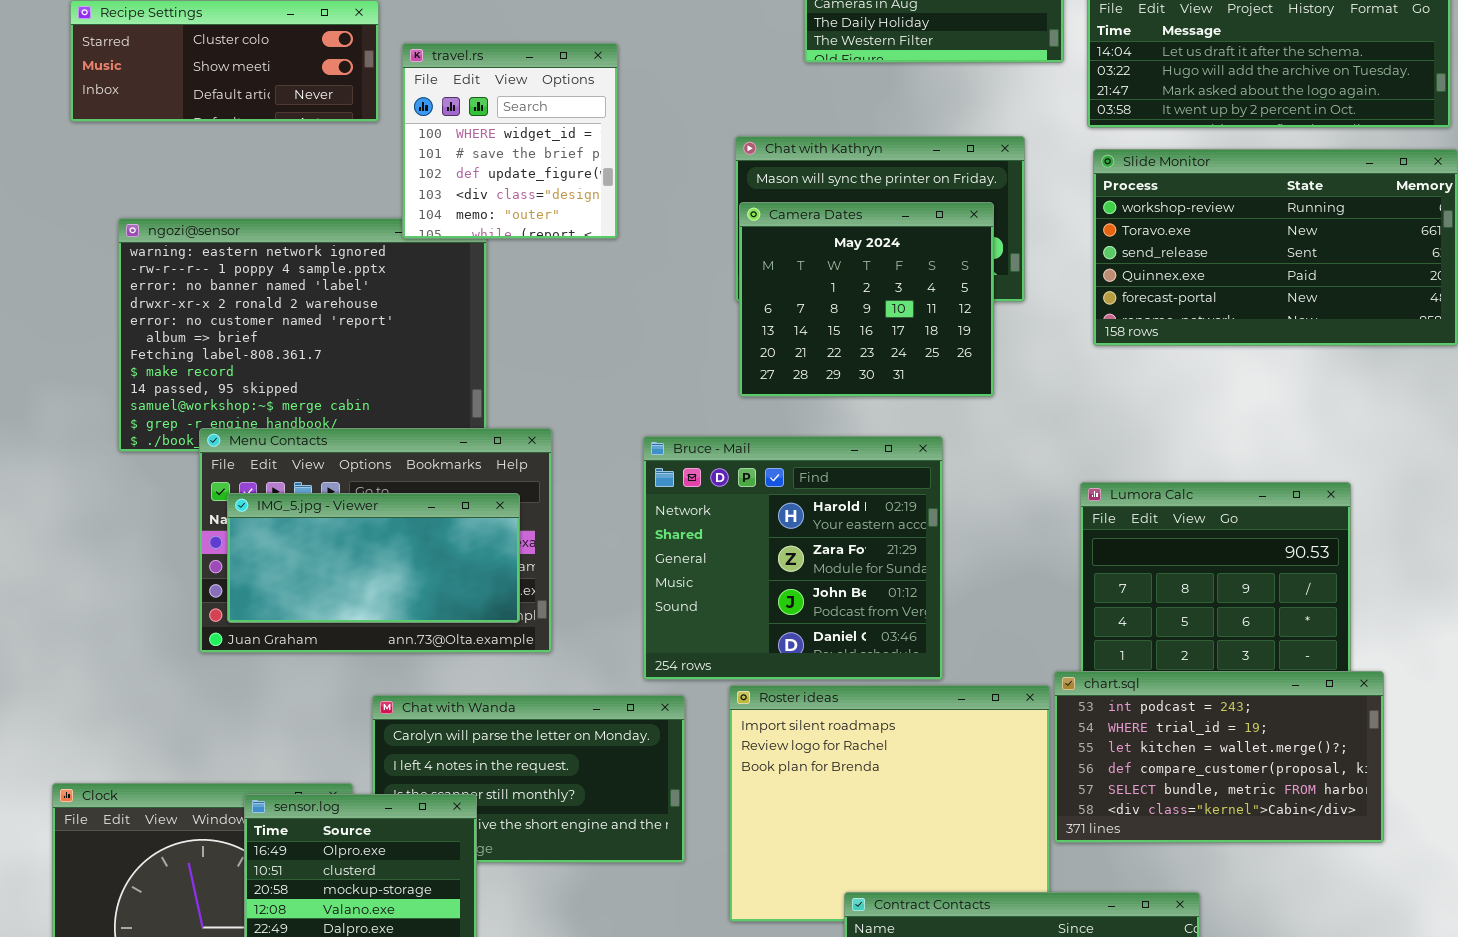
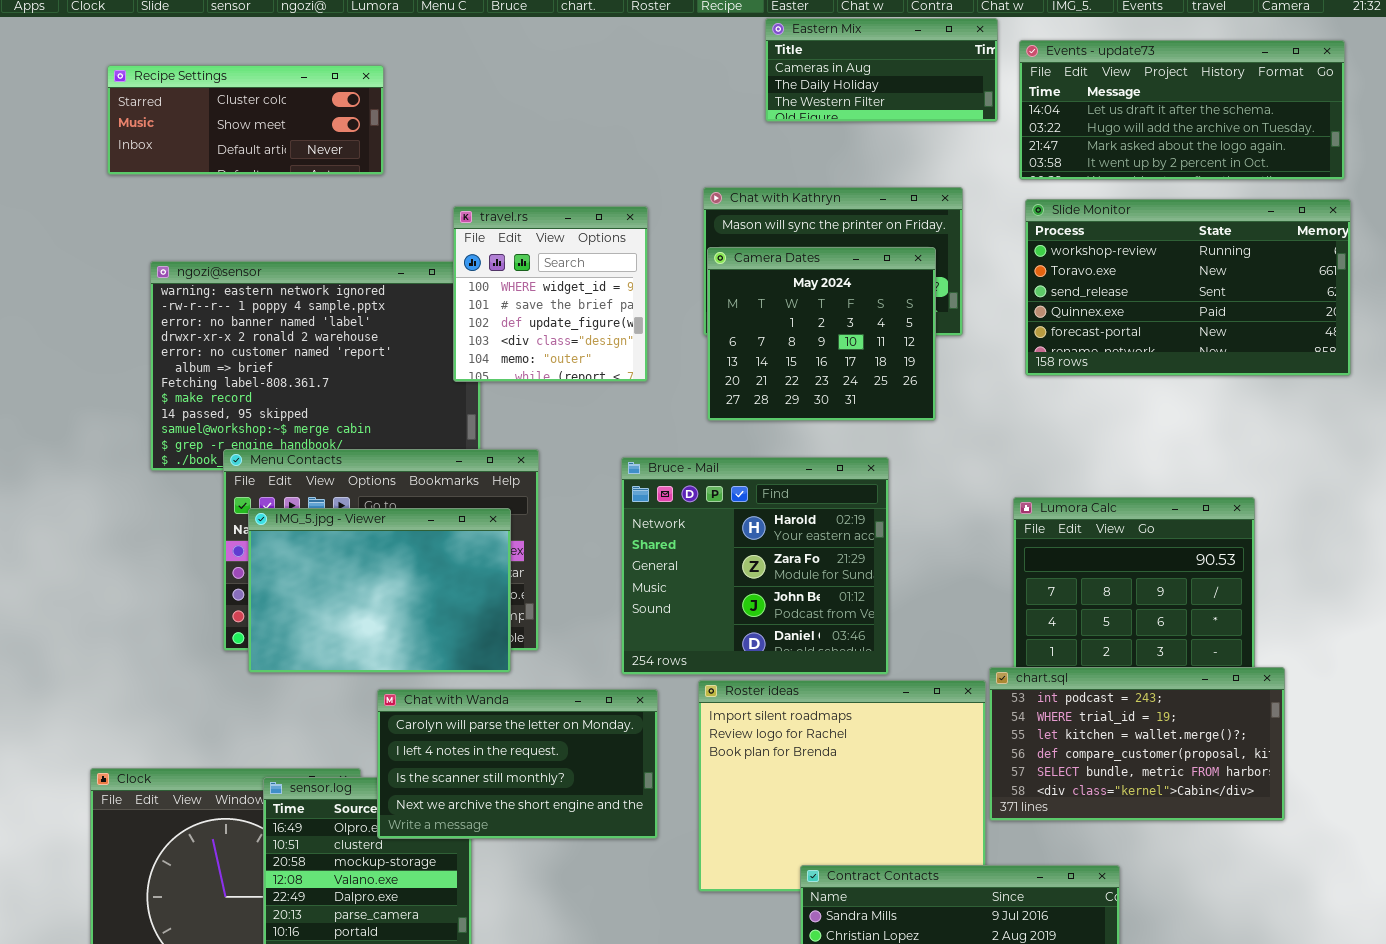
travel.rs: [402,43,618,239] -> [453,206,648,382], moved
IMG_5.jpg - Viewer: [227,493,520,623] -> [248,508,511,673], resized
Chat with Wanda: [372,695,685,863] -> [377,689,658,839], raised

